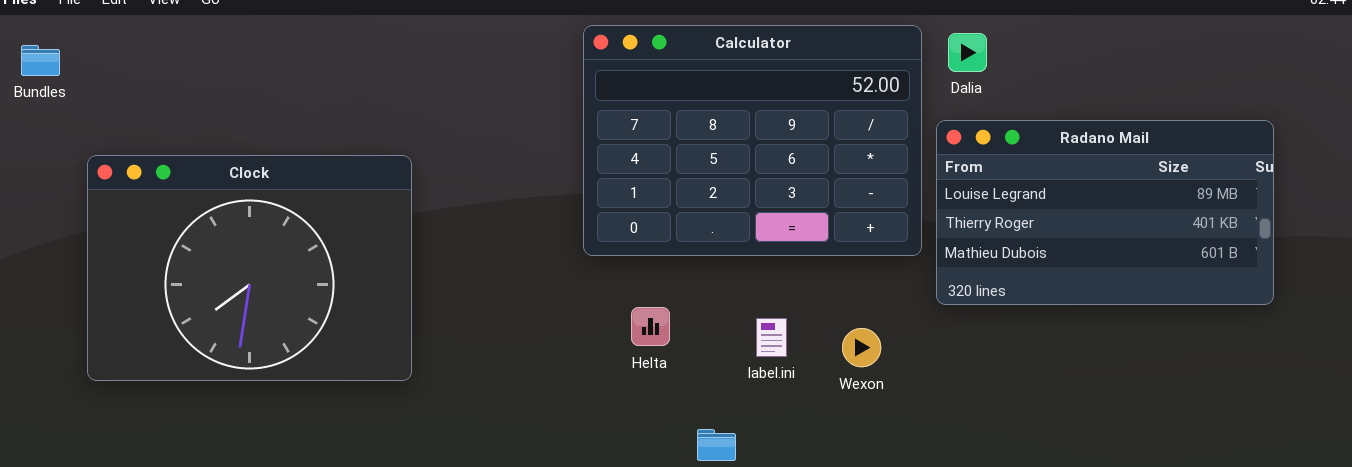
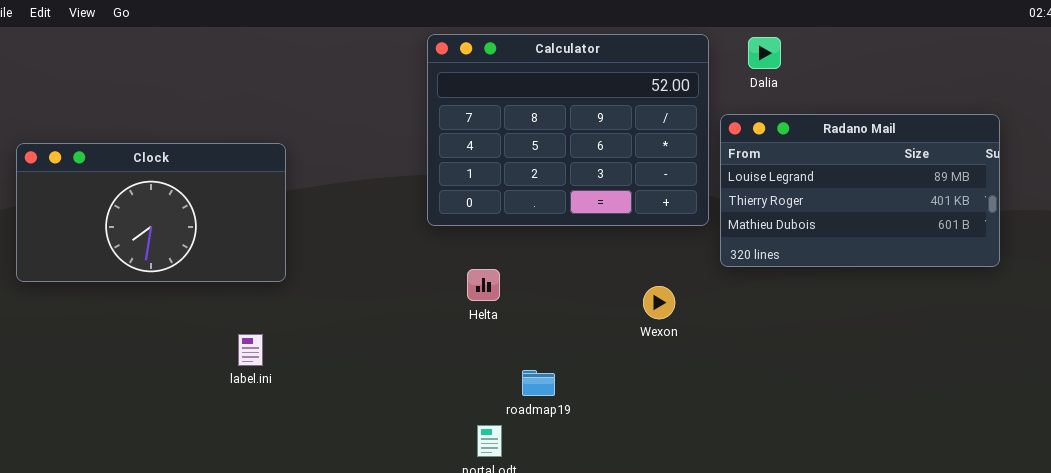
Dalia: [948,33,987,72] -> [748,37,781,69], moved
Clock: [87,155,412,381] -> [16,143,286,282], resized
label.ini: [756,318,787,357] -> [238,334,263,366], moved

